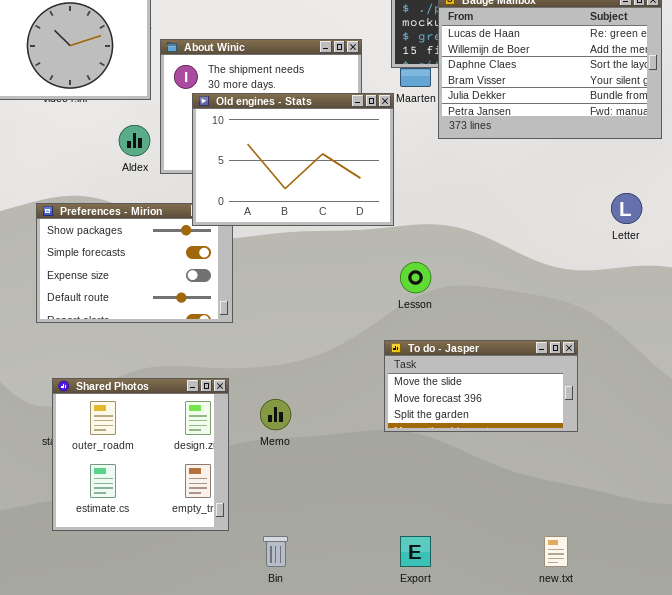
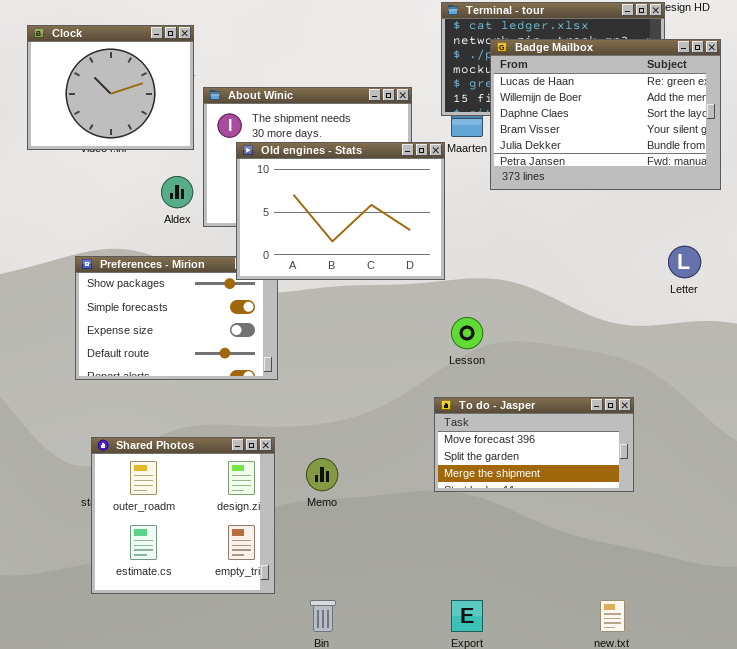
To do - Jasper: [384,340,578,432] -> [434,397,634,492], scrolled down 1 row

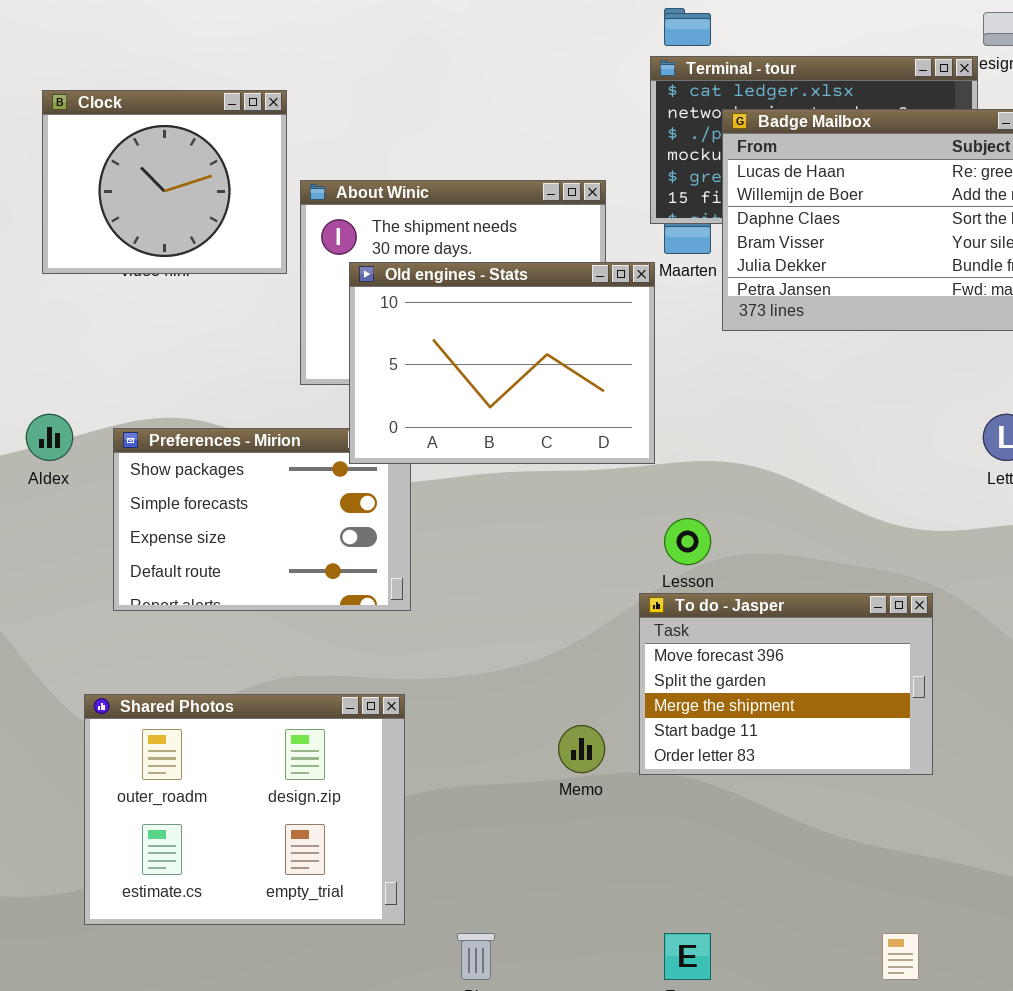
Aldex: [161,176,193,208] -> [26,414,73,461], moved
To do - Jasper: [434,397,634,492] -> [639,593,933,775], resized
Shared Photos: [91,437,275,594] -> [84,694,405,925], resized
Memo: [306,458,338,491] -> [558,725,605,773], moved

